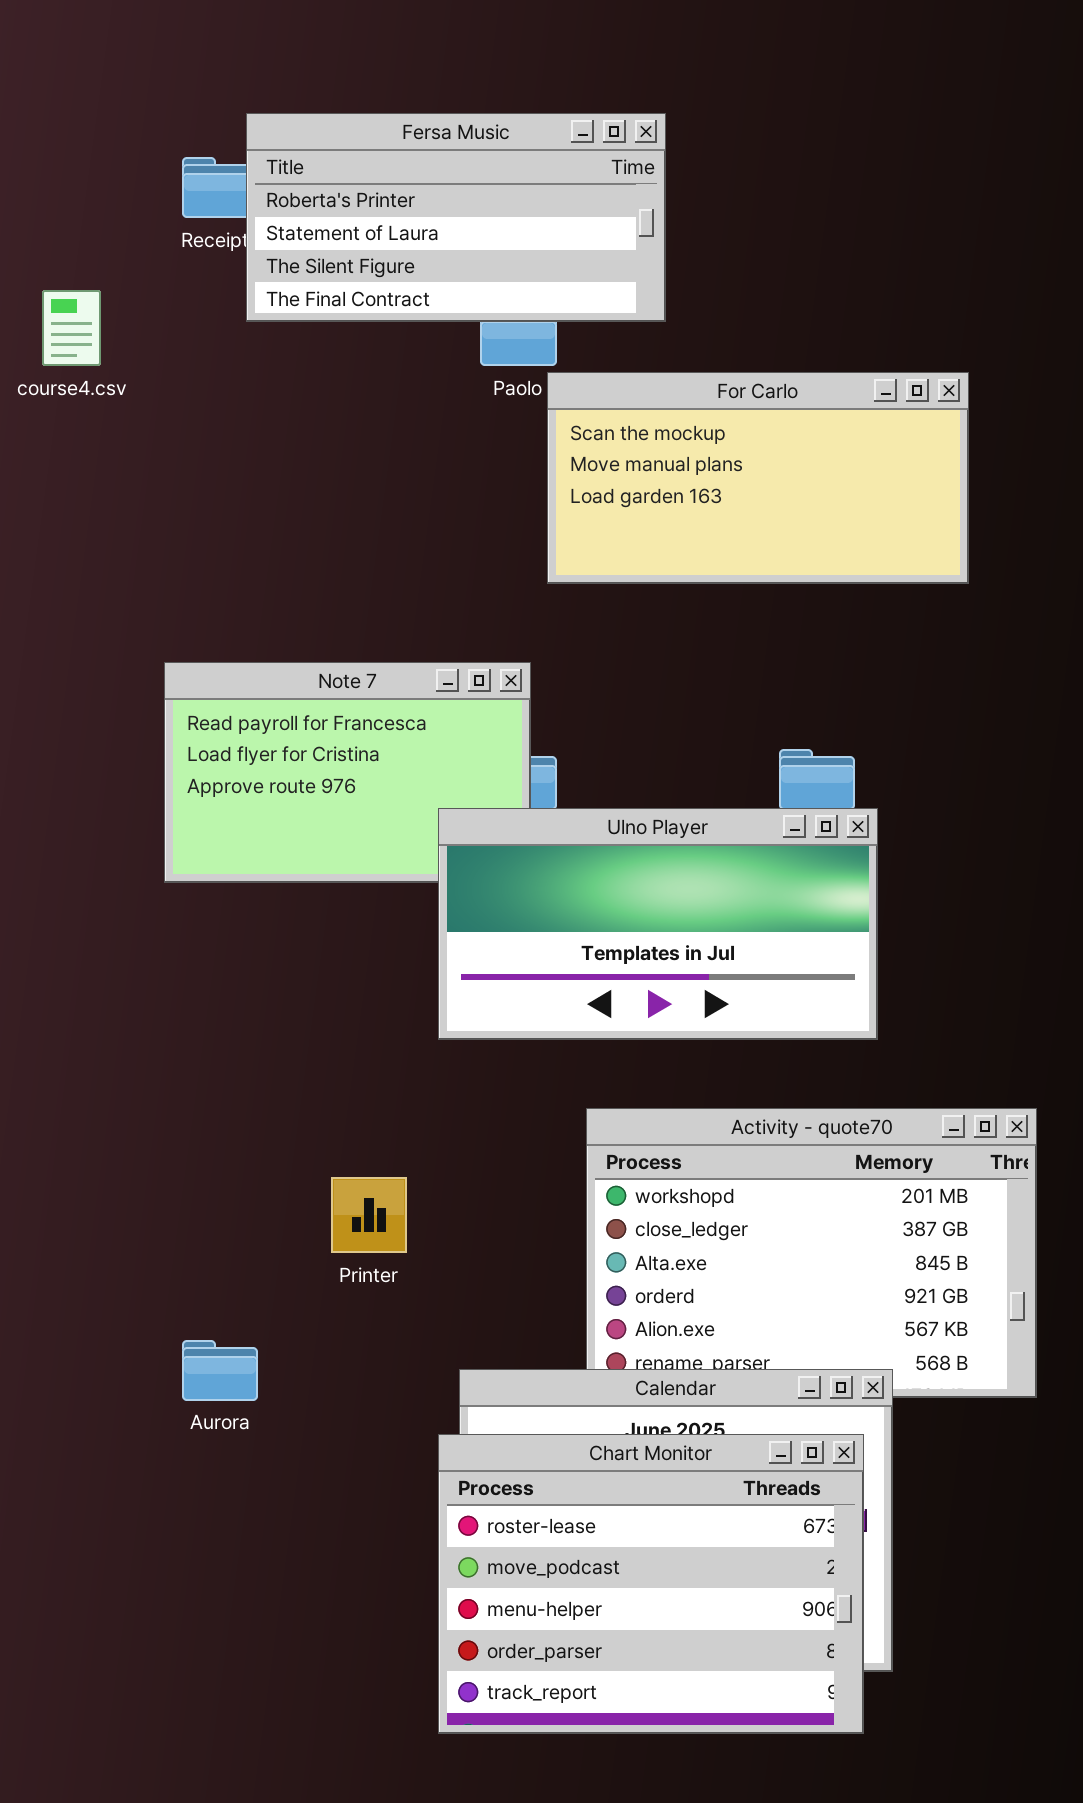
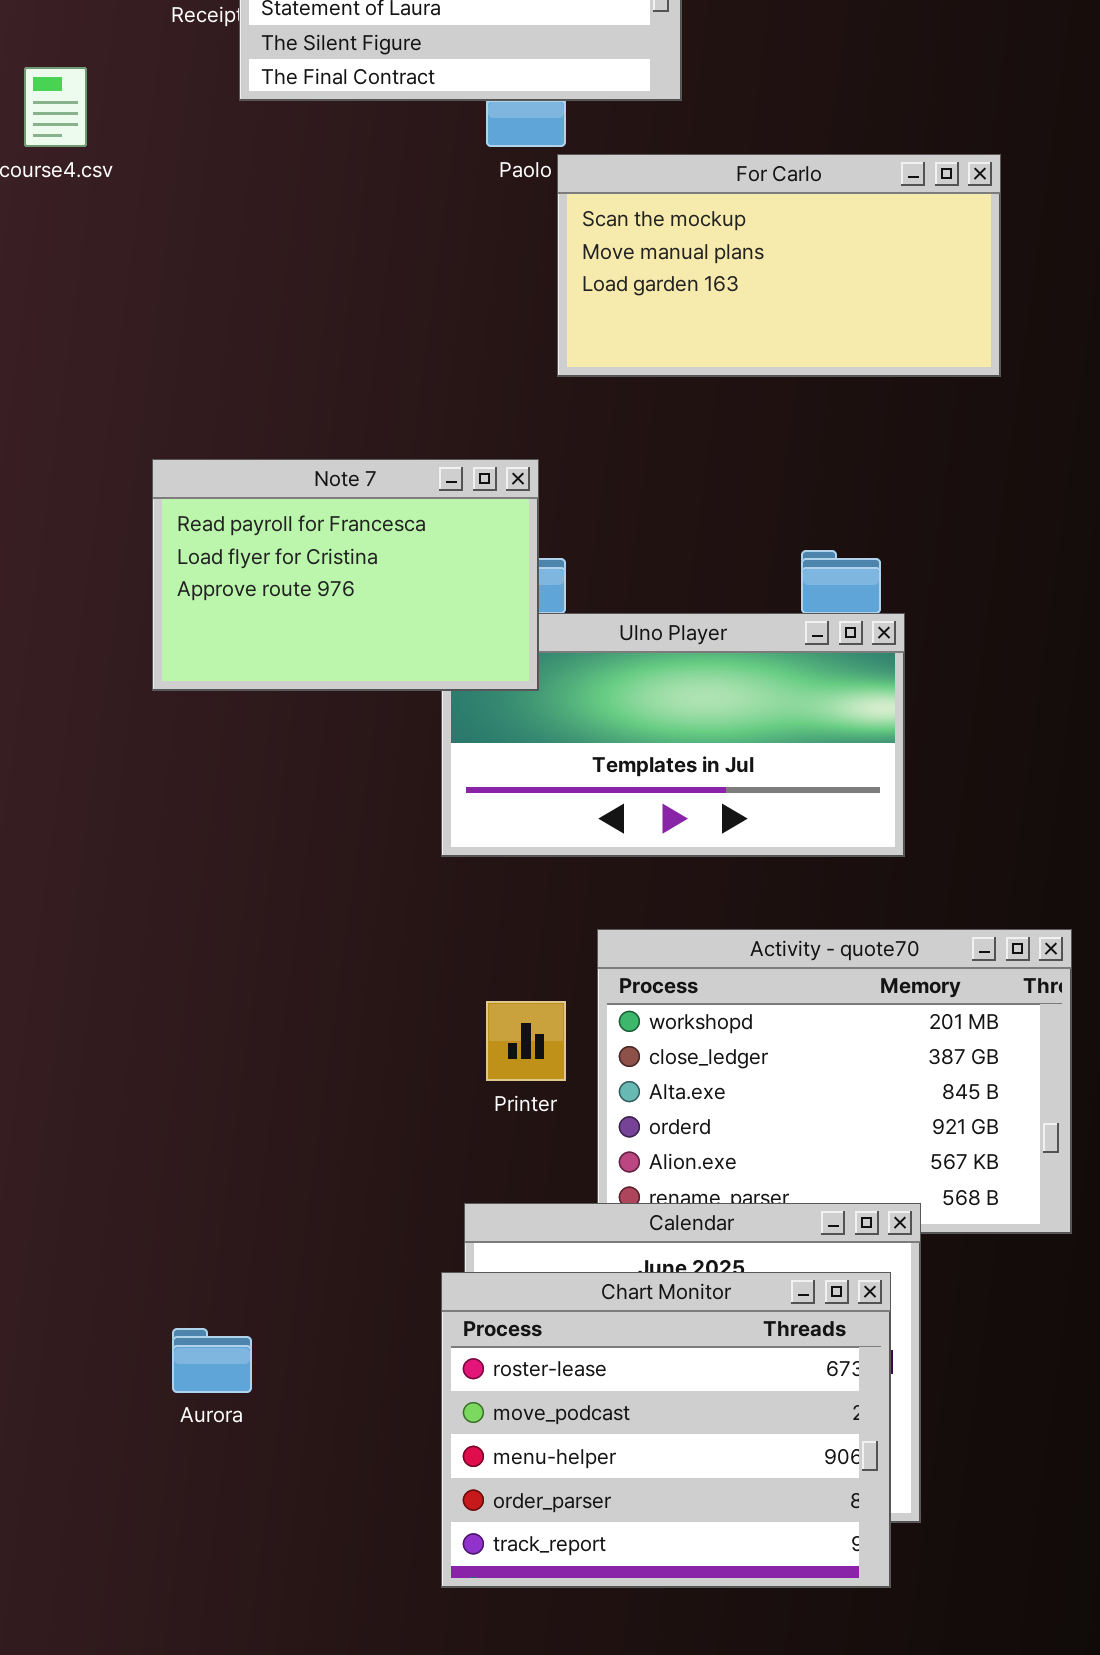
Note 7: [164,662,531,883] -> [152,459,539,691], raised
Printer: [331,1177,407,1253] -> [486,1001,566,1081], moved
Aurora: [182,1340,258,1401] -> [172,1328,252,1393], moved

